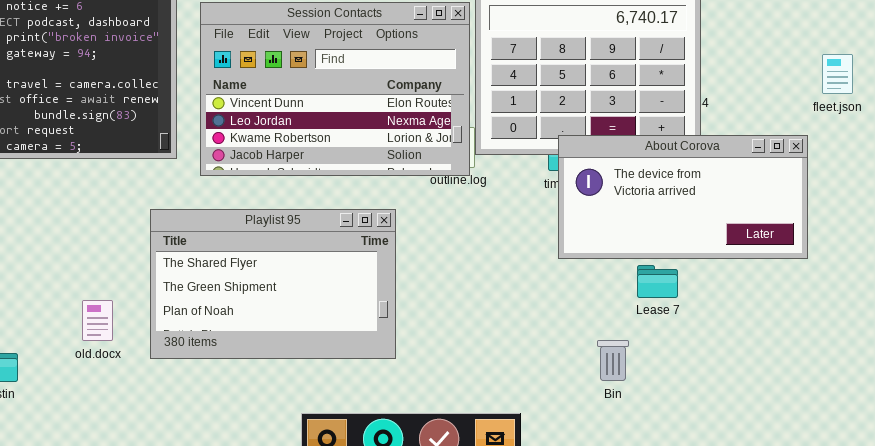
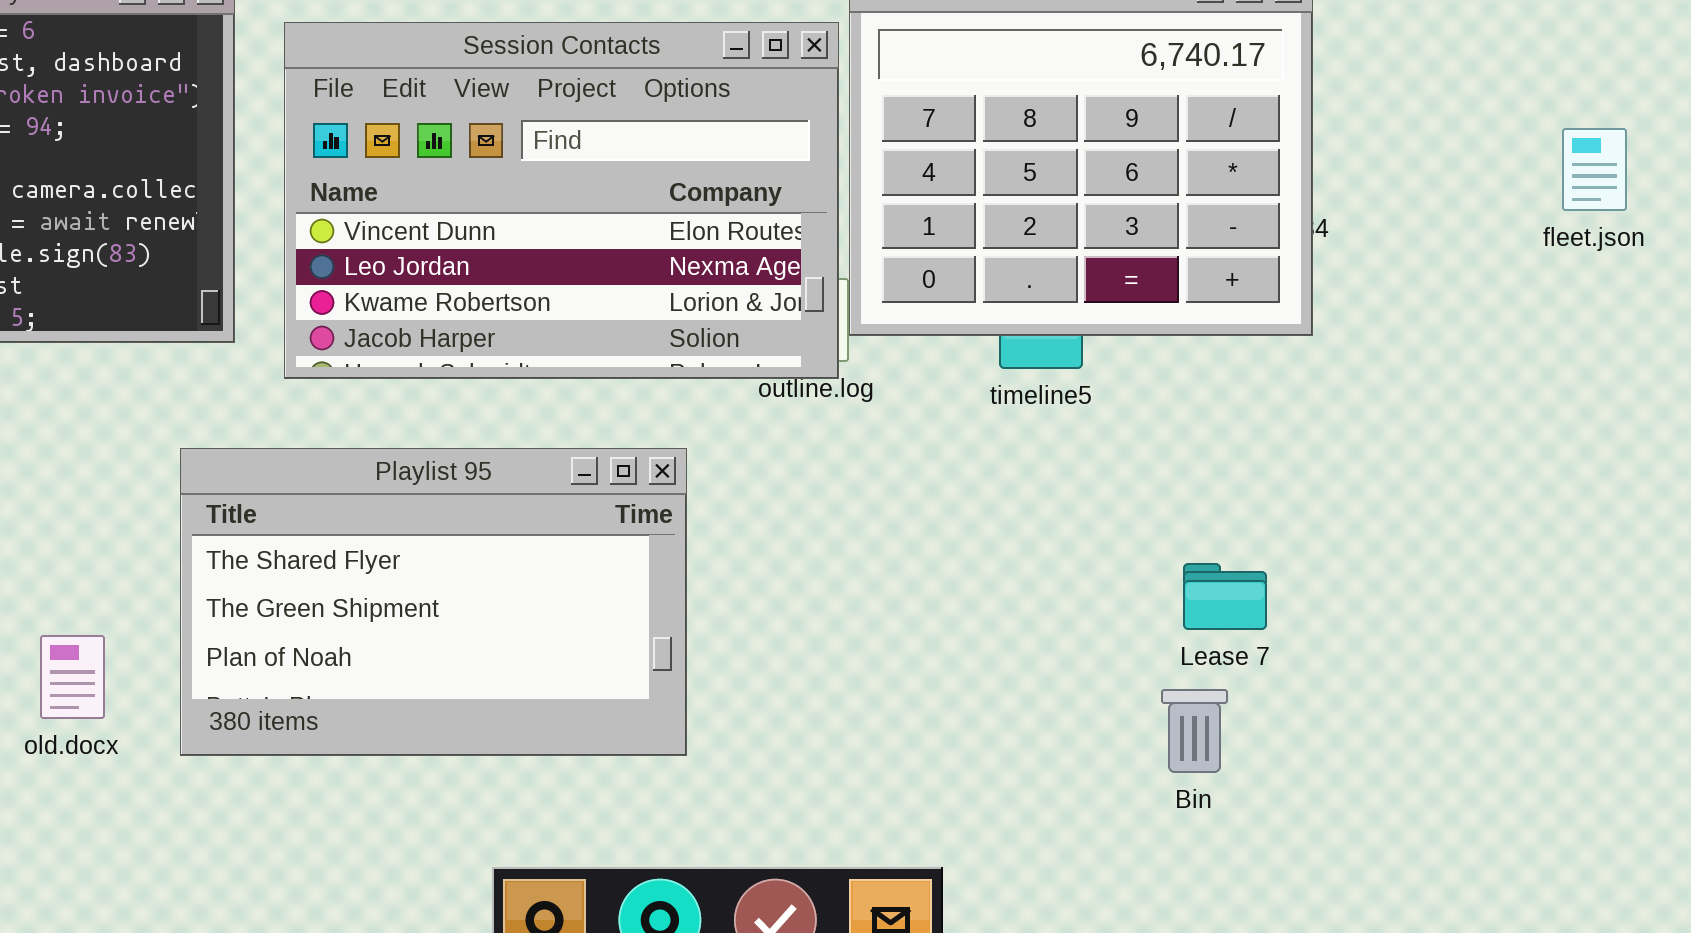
About Corova: [558,135,808,259] -> none, closed
Bin: [597,340,629,381] -> [1161,689,1228,773], moved

